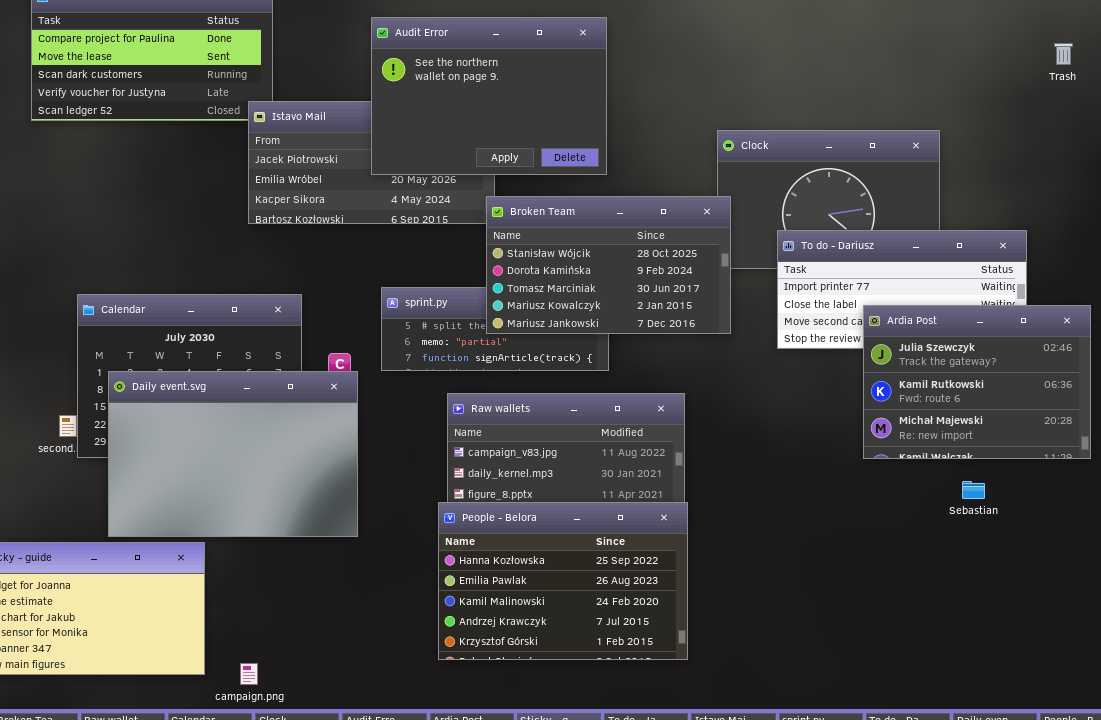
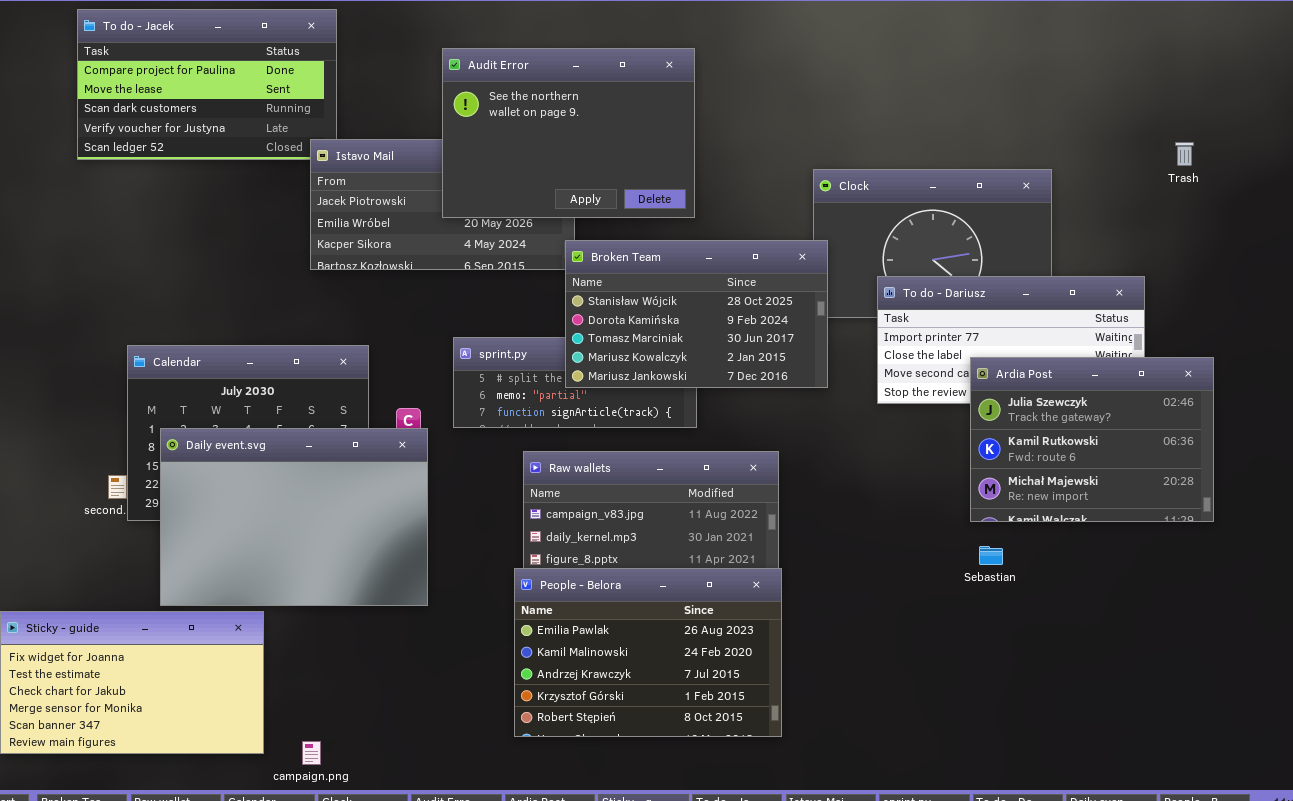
Trash: [1054,43,1073,65] -> [1175,142,1194,166], moved
Sebastian: [962,481,985,499] -> [979,546,1003,565], moved
People - Belora: [438,502,688,660] -> [514,568,782,737], scrolled down 1 row

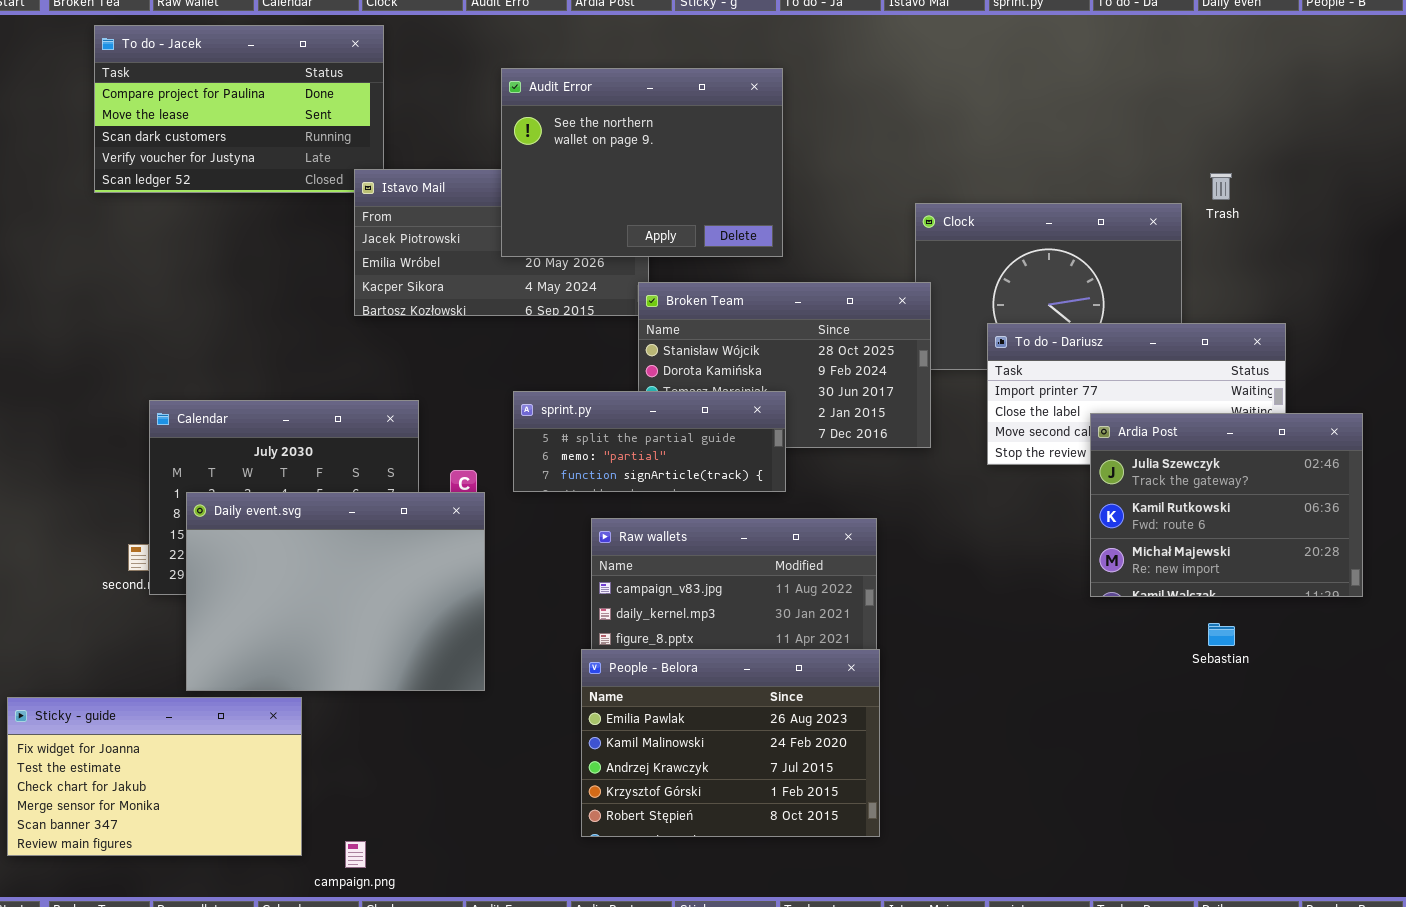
Trash: [1175,142,1194,166] -> [1210,173,1232,200], moved
sprint.py: [453,337,697,428] -> [513,391,786,492], raised
Sebastian: [979,546,1003,565] -> [1208,623,1235,646], moved

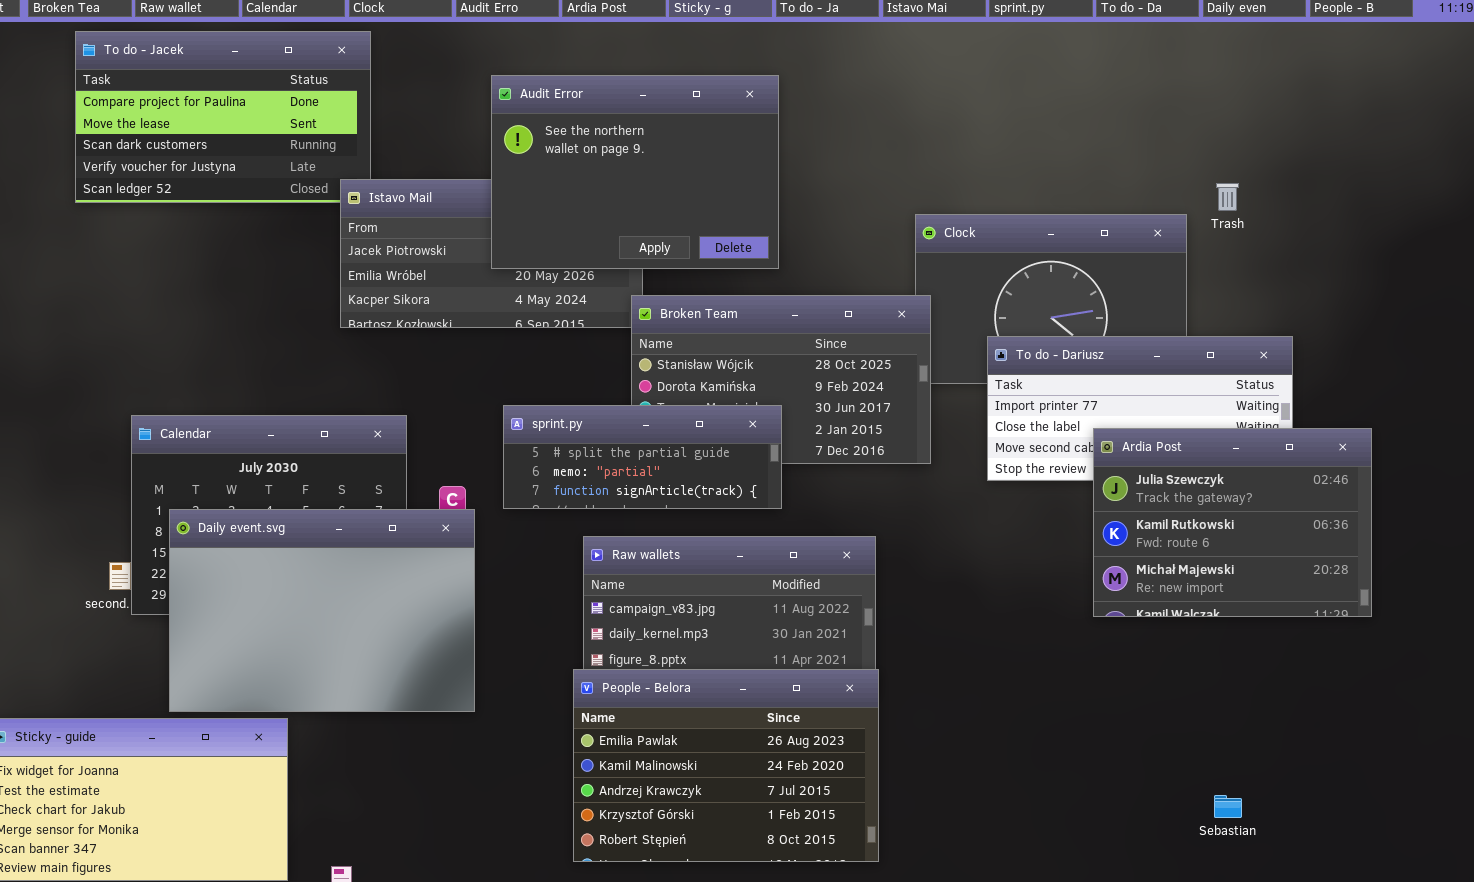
Sebastian: [1208,623,1235,646] -> [1214,795,1242,818], moved

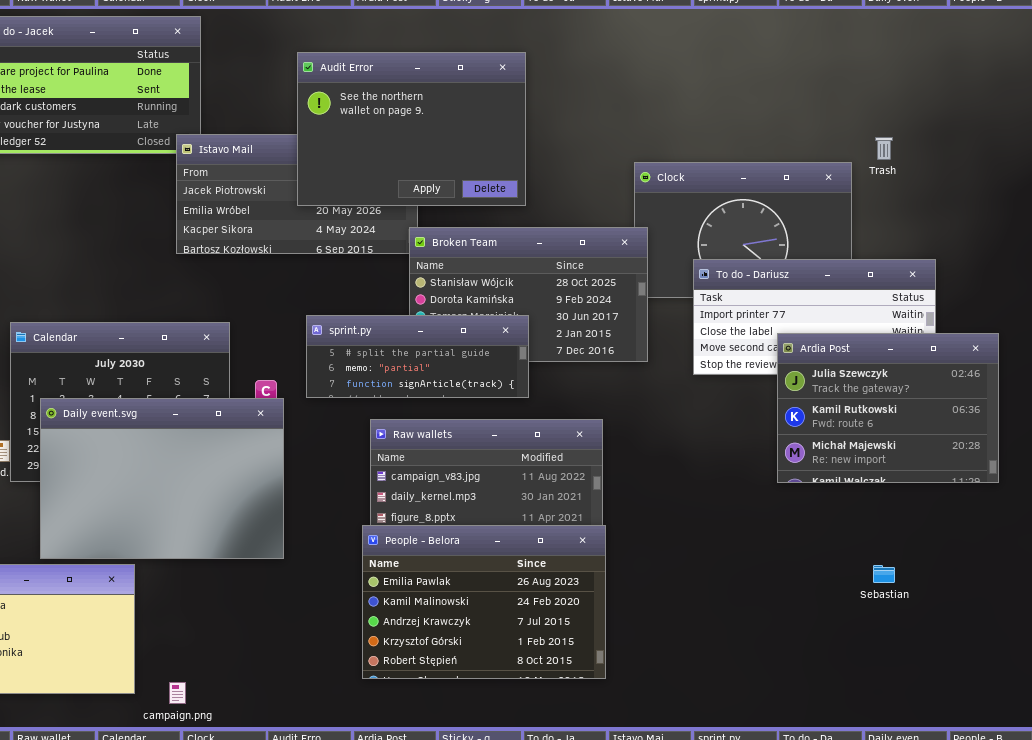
Sebastian: [1214,795,1242,818] -> [873,565,895,583], moved

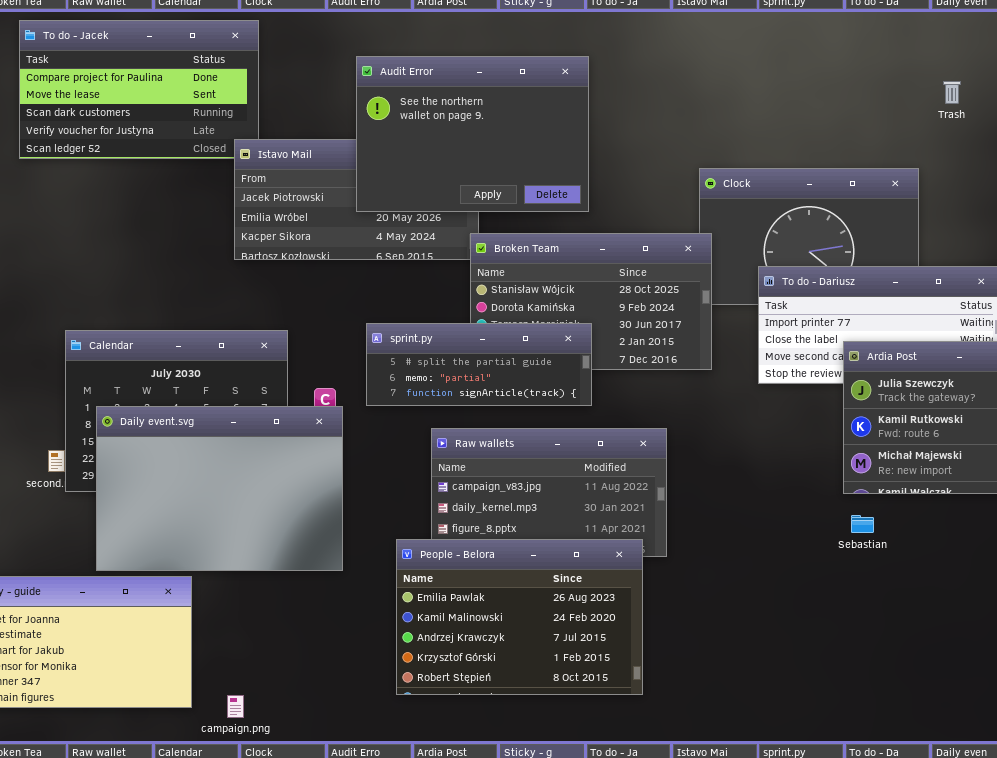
Trash: [875,137,893,160] -> [943,81,961,104], moved
People - Belora: [362,525,606,679] -> [396,539,643,695], moved
Sebastian: [873,565,895,583] -> [851,515,874,533], moved

